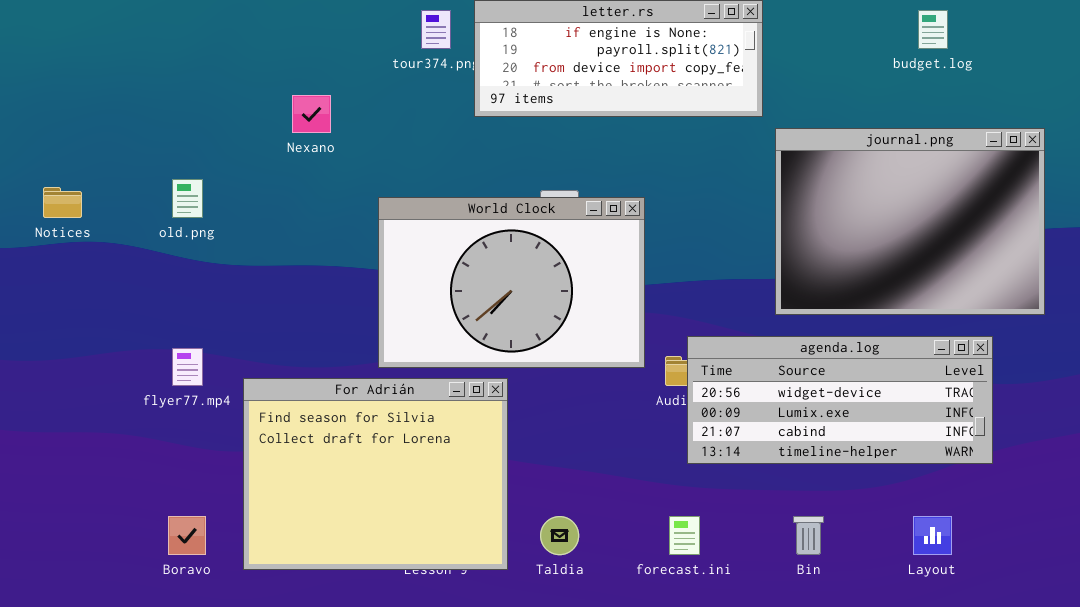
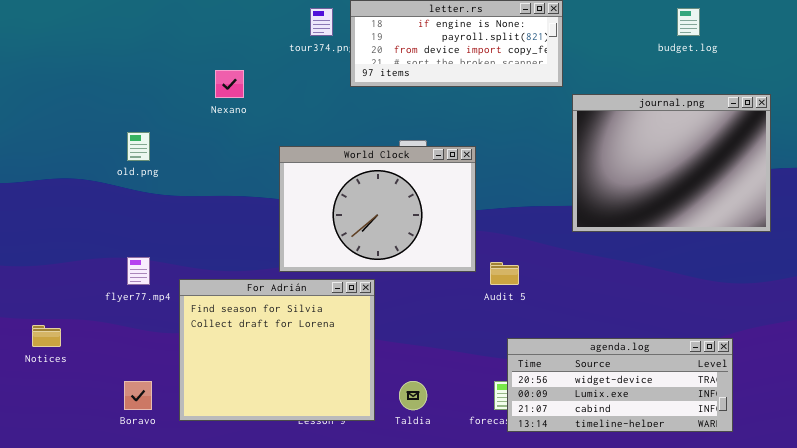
Notices: [43,187,82,218] -> [32,325,61,347], moved
agenda.log: [687,336,993,464] -> [507,338,733,432], moved

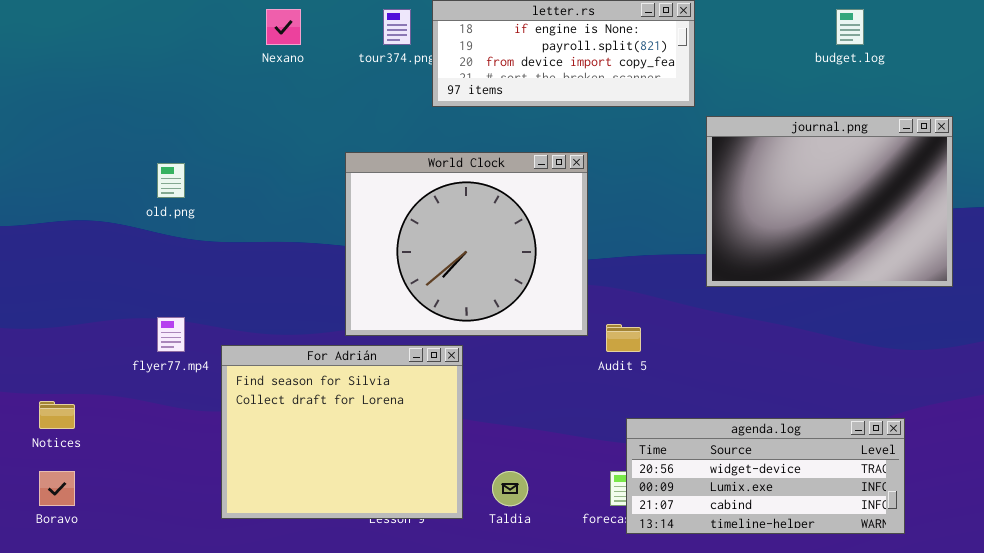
Nexano: [215,70,244,98] -> [266,9,301,45], moved
World Clock: [279,146,476,272] -> [345,152,588,336], resized
Boravo: [124,381,152,410] -> [39,471,75,506], moved

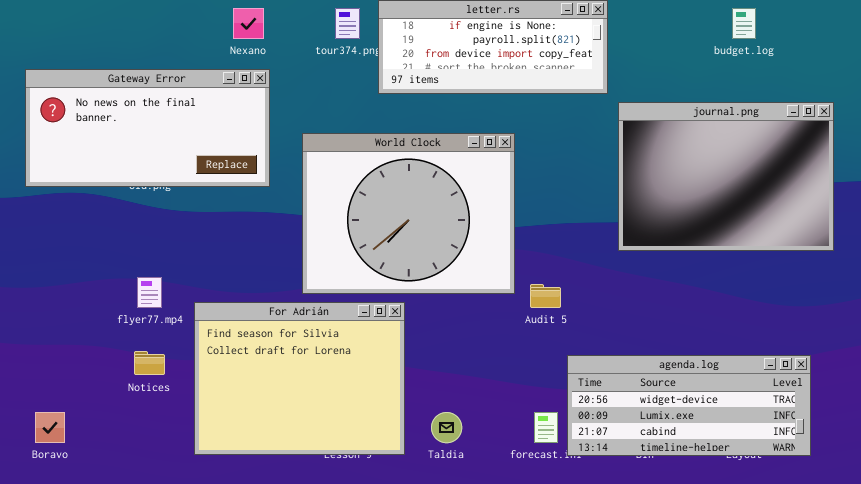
Gateway Error: none -> [25,69,270,187], opened
Notices: [39,401,75,429] -> [134,351,165,375], moved
agenda.log: [626,418,905,534] -> [567,355,811,456], moved

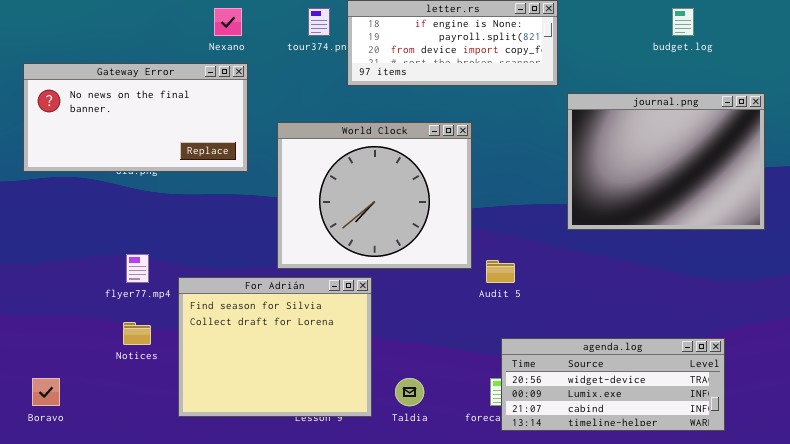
agenda.log: [567,355,811,456] -> [501,338,725,431], moved

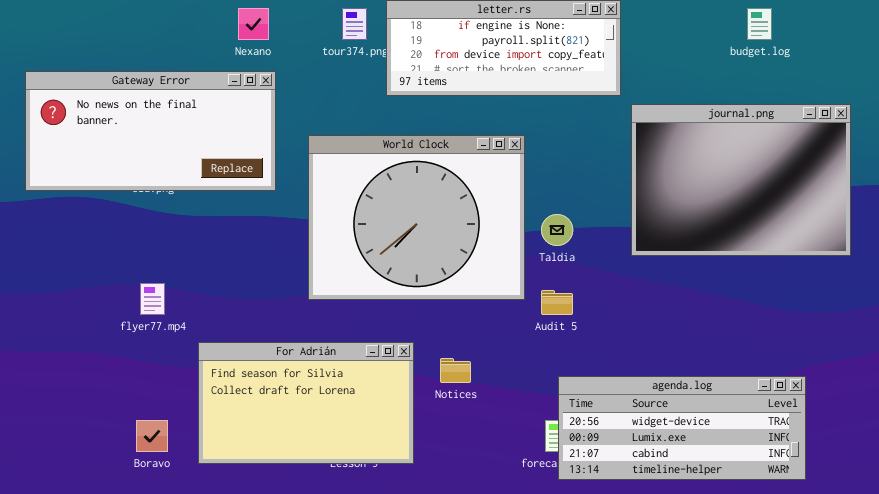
For Adrián: [178,277,372,417] -> [198,342,414,464], resized
Notices: [123,322,151,345] -> [440,358,471,383], moved
Boravo: [32,378,60,406] -> [136,420,168,452], moved
Taldia: [395,378,424,406] -> [541,214,573,246], moved

